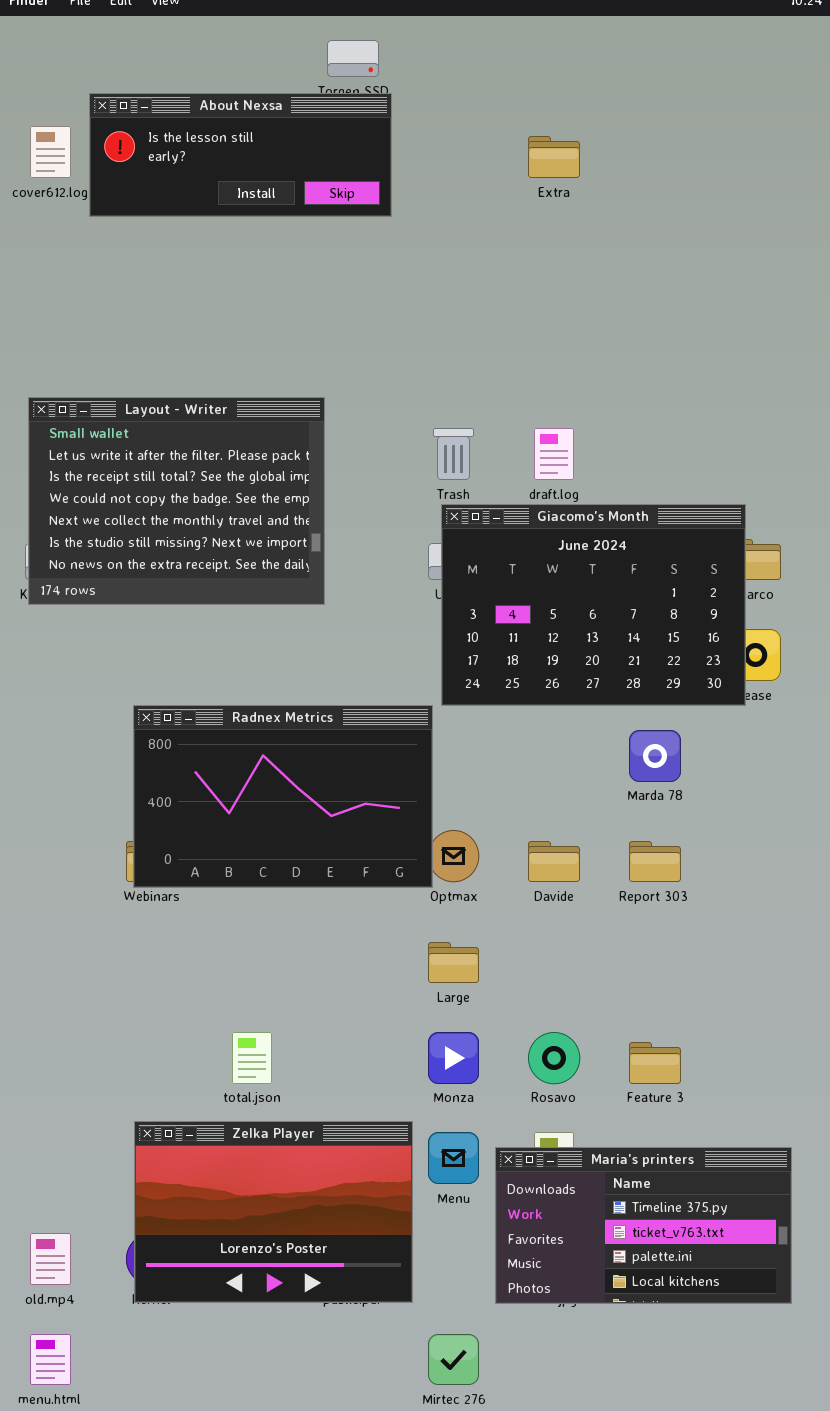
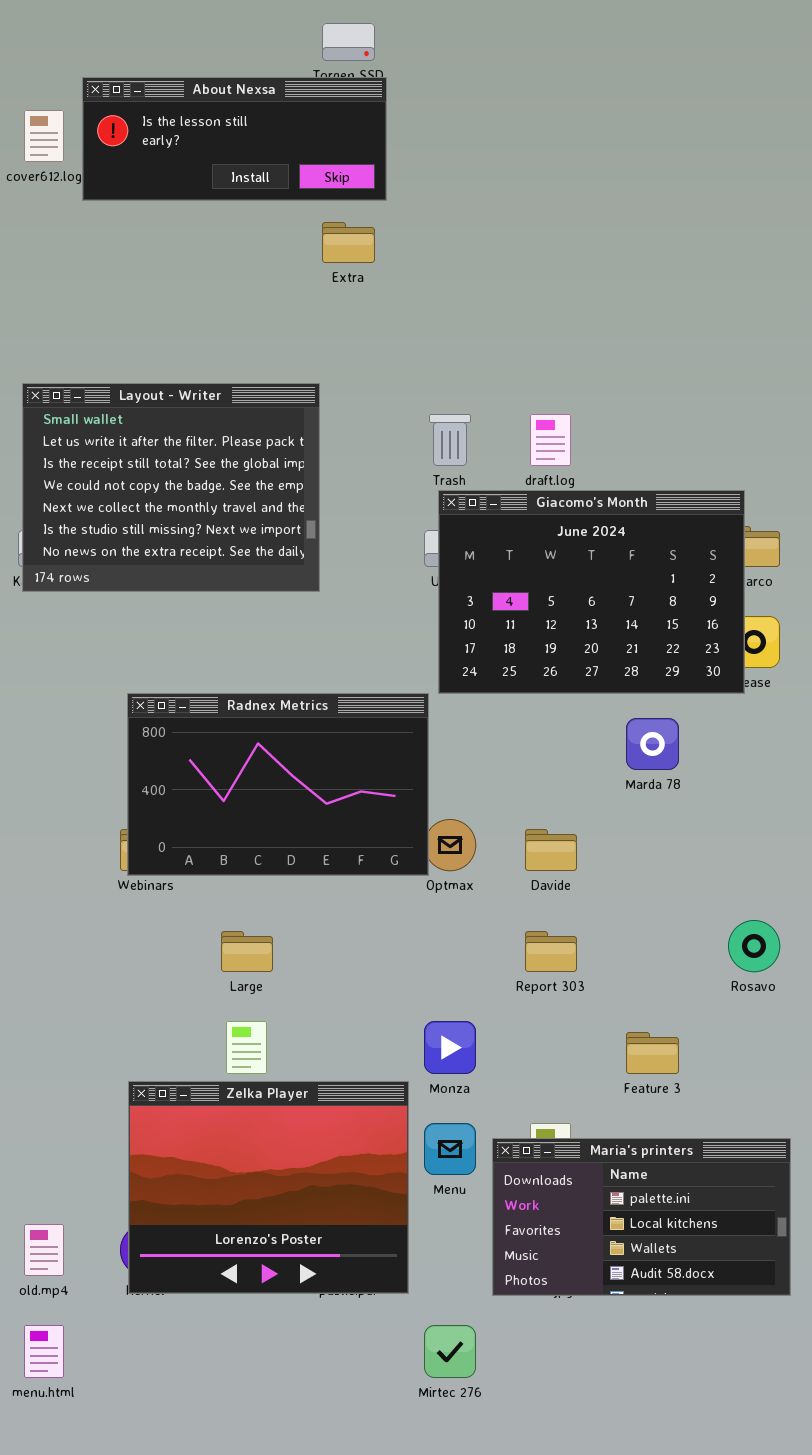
Extra: [528,136,580,178] -> [322,222,375,263], moved
Report 303: [629,841,681,882] -> [525,931,577,972], moved
Large: [428,942,479,983] -> [221,931,273,972], moved
Rosavo: [528,1032,580,1084] -> [728,920,780,972], moved
Zelka Player: [134,1121,413,1303] -> [128,1081,409,1294], resized
Maria's printers: [495,1147,792,1304] -> [492,1138,791,1296], scrolled down 2 rows

